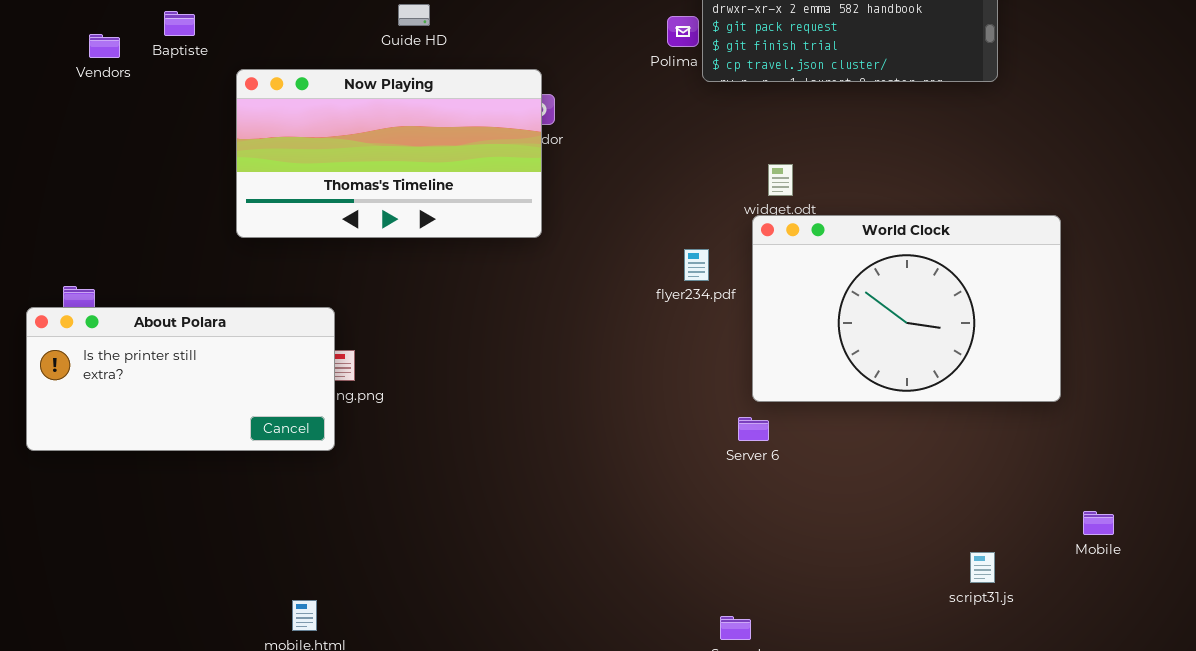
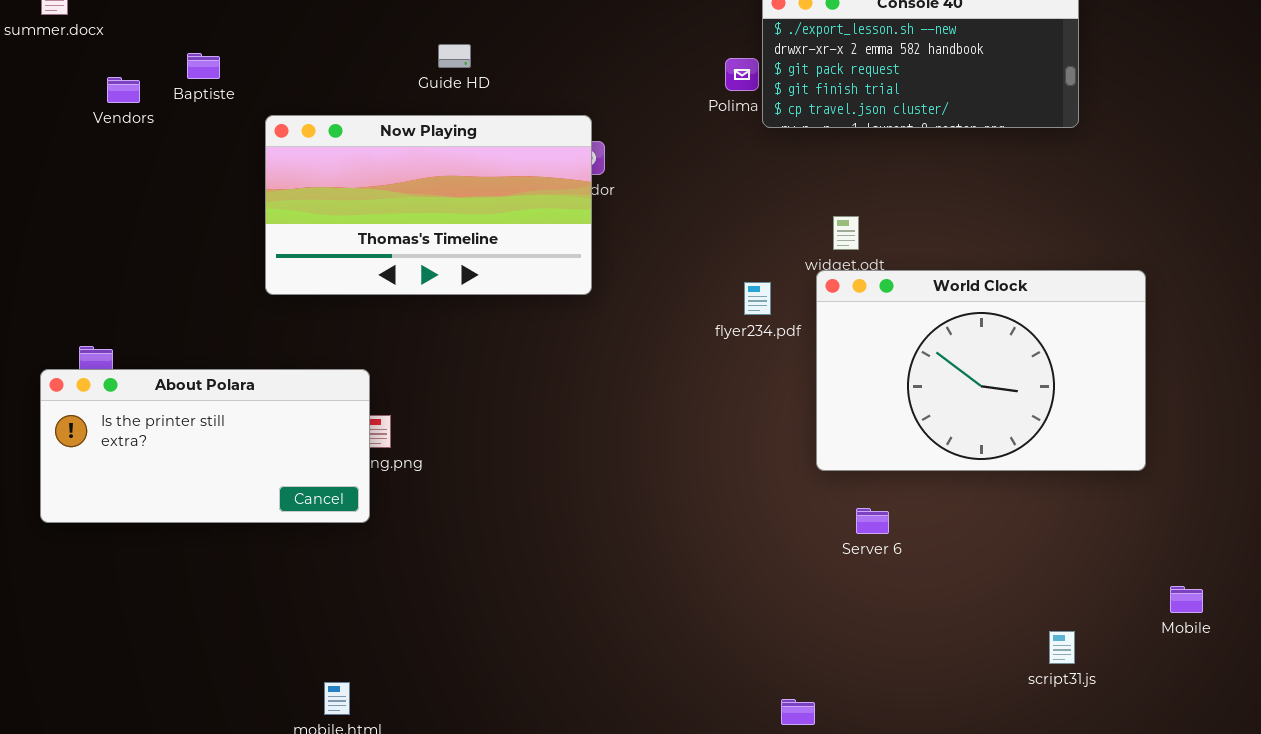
flyer234.pdf: [684,249,709,281] -> [744,282,771,315], moved
Server 6: [738,417,769,441] -> [856,508,889,534], moved

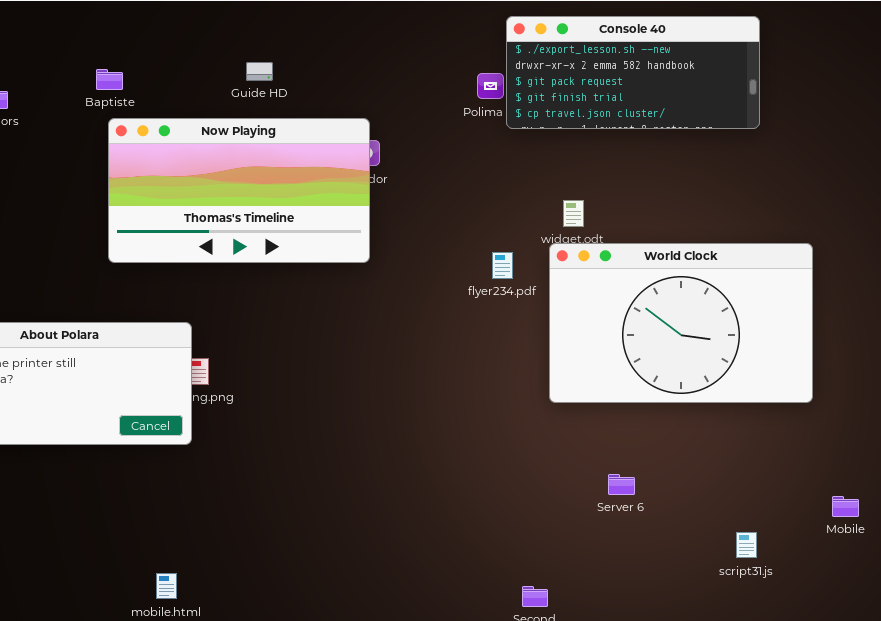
Baptiste: [187,53,220,79] -> [96,69,123,90], moved
Server 6: [856,508,889,534] -> [608,474,635,495], moved

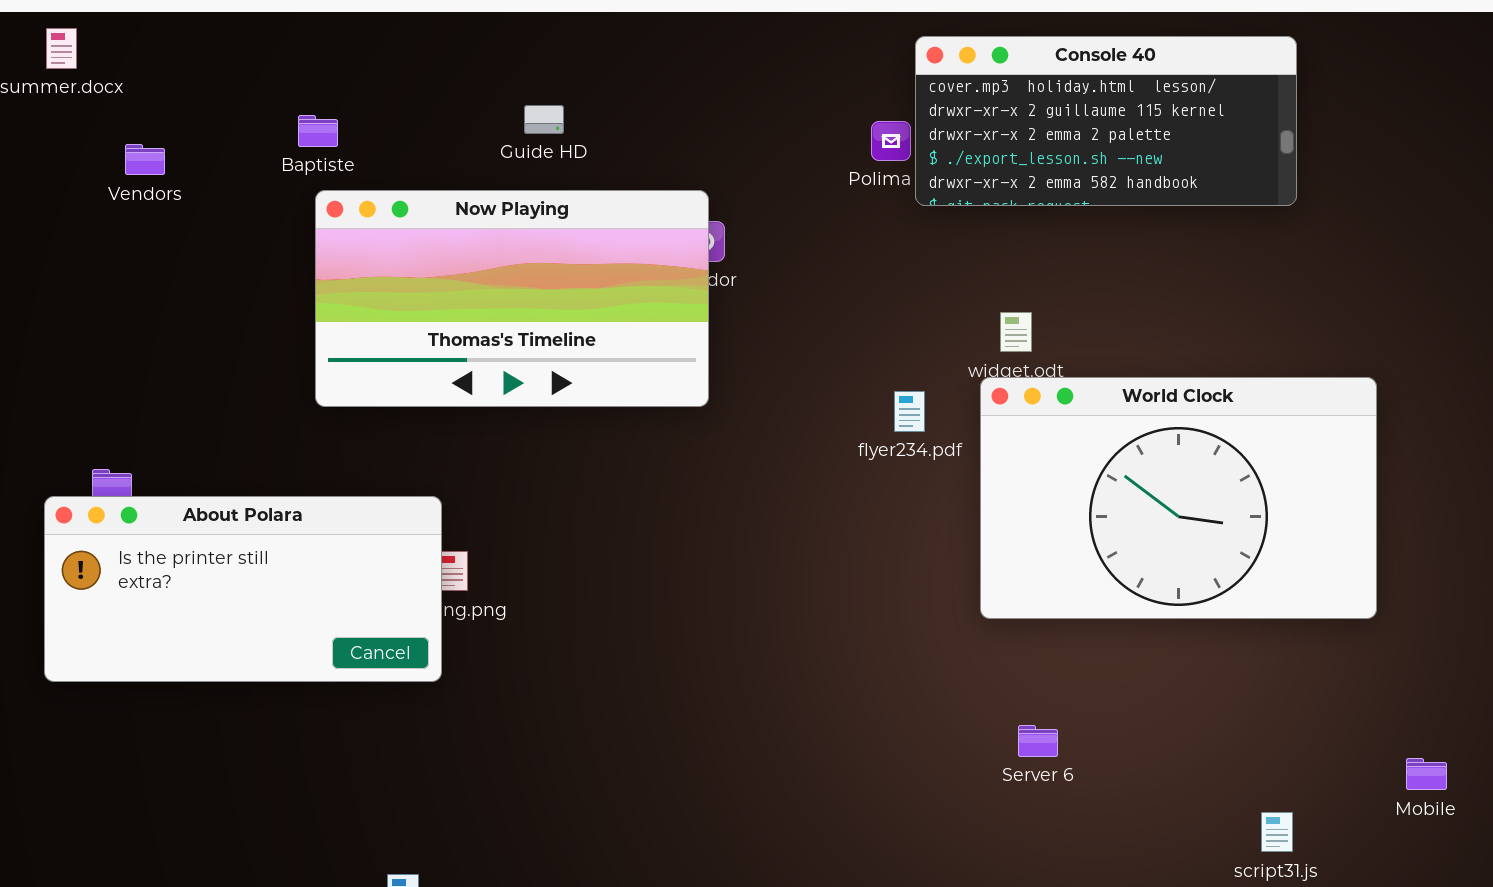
Console 40: [506,16,760,129] -> [915,36,1297,206], scrolled up 3 rows
Server 6: [608,474,635,495] -> [1018,725,1058,757], moved

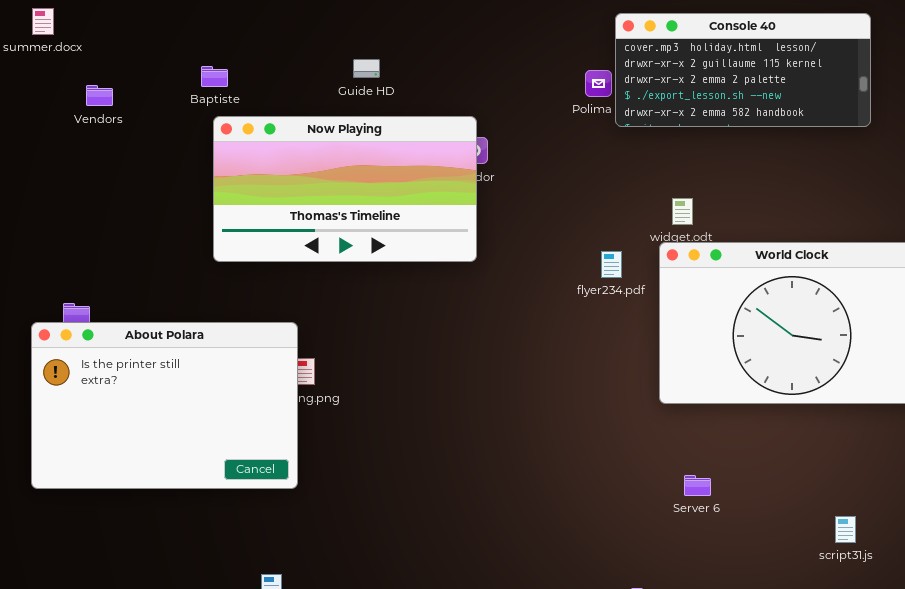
About Polara: [44,496,442,682] -> [31,322,298,489], resized
script31.js: [1261,812,1293,852] -> [835,516,856,543], moved

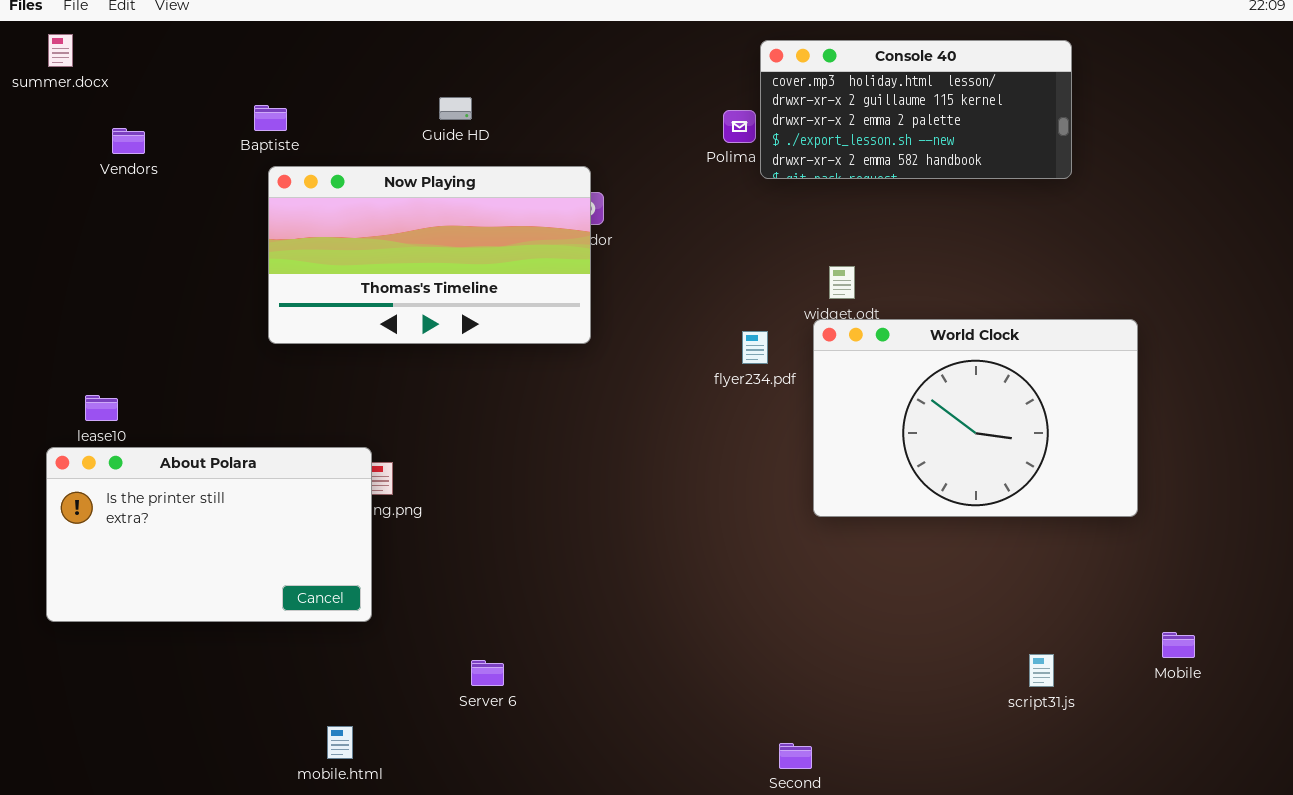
About Polara: [31,322,298,489] -> [46,447,372,622], resized
Server 6: [684,475,711,496] -> [471,660,504,686], moved

